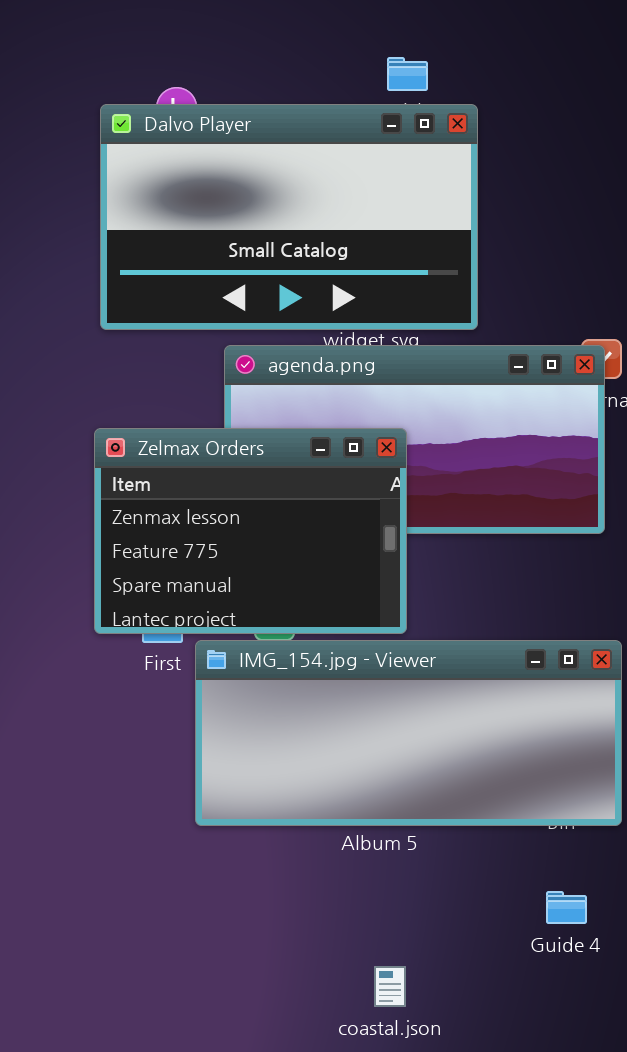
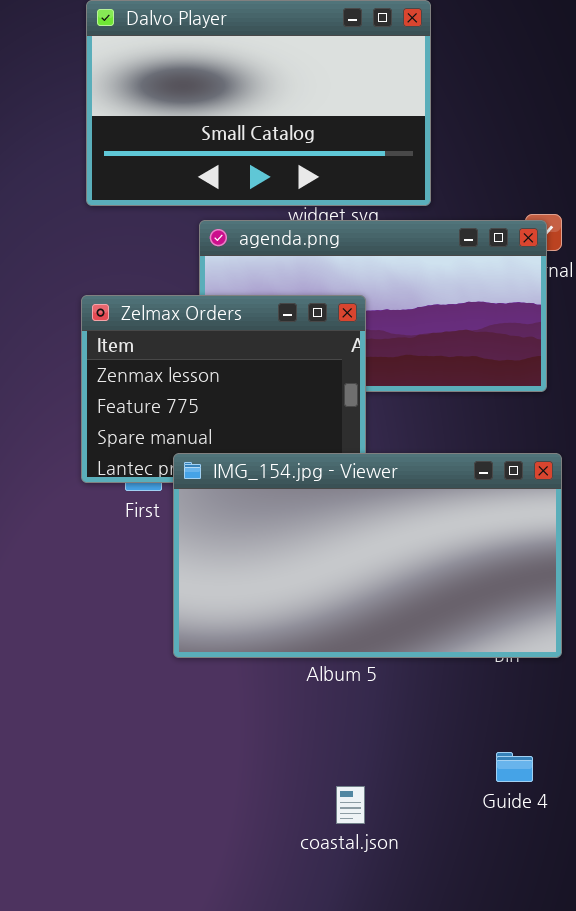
IMG_154.jpg - Viewer: [195,640,622,826] -> [173,453,562,658], resized
Guide 4: [546,891,587,924] -> [496,752,533,782], moved

